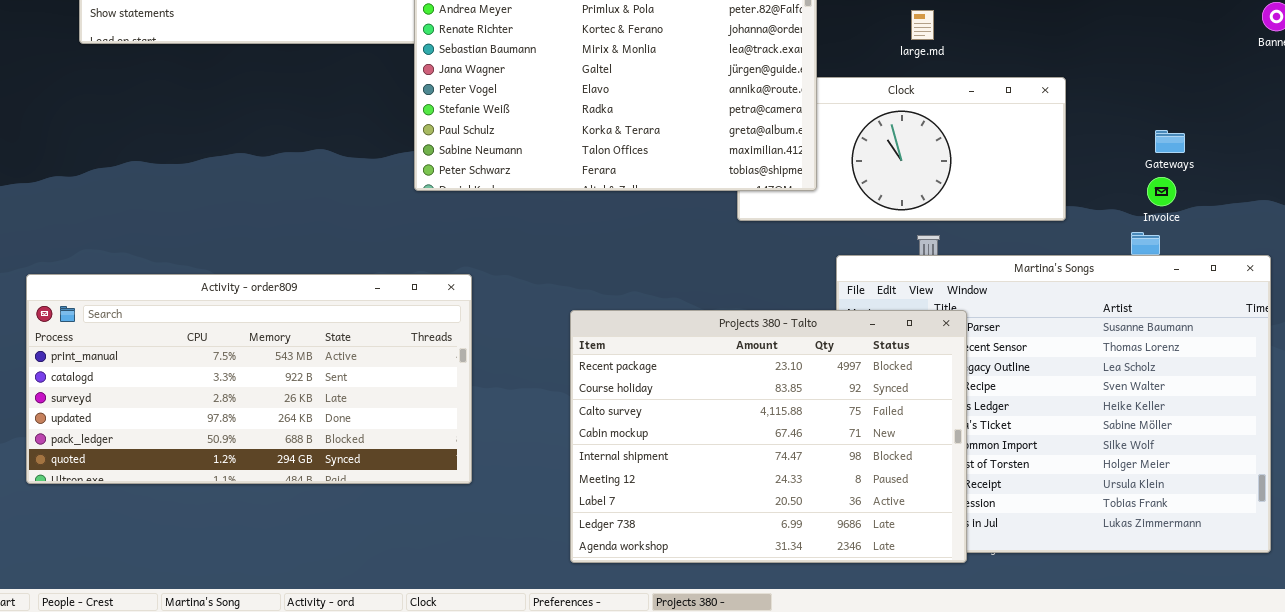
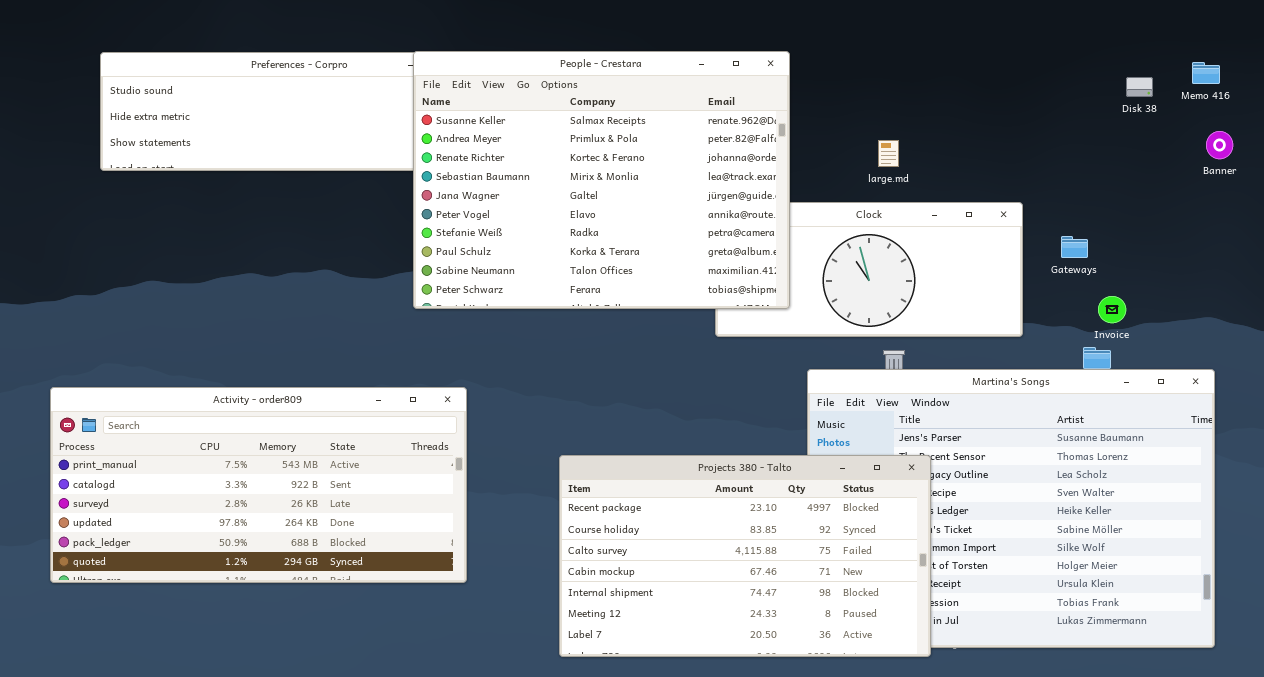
Gateways: [1155,130,1185,153] -> [1061,236,1088,258], moved
Projects 380 - Talto: [570,310,967,563] -> [559,455,931,657], resized

